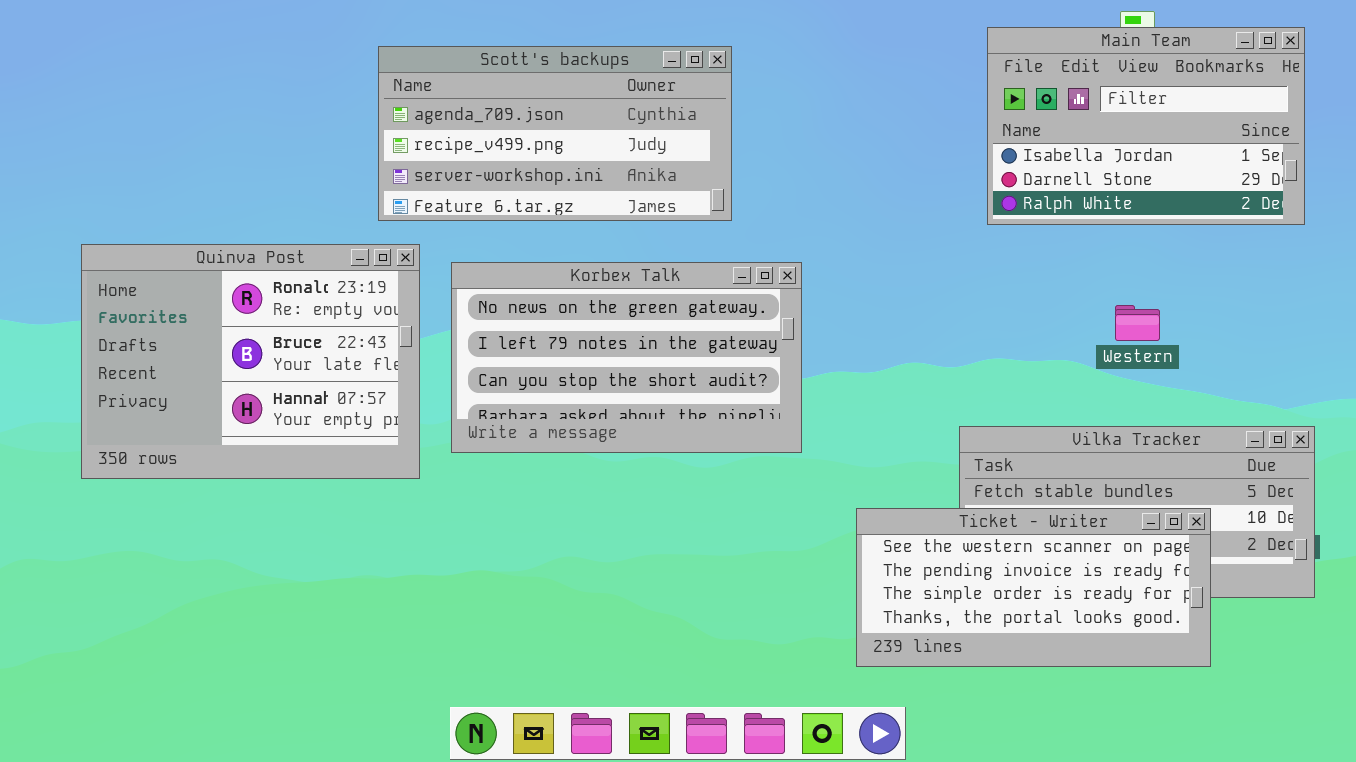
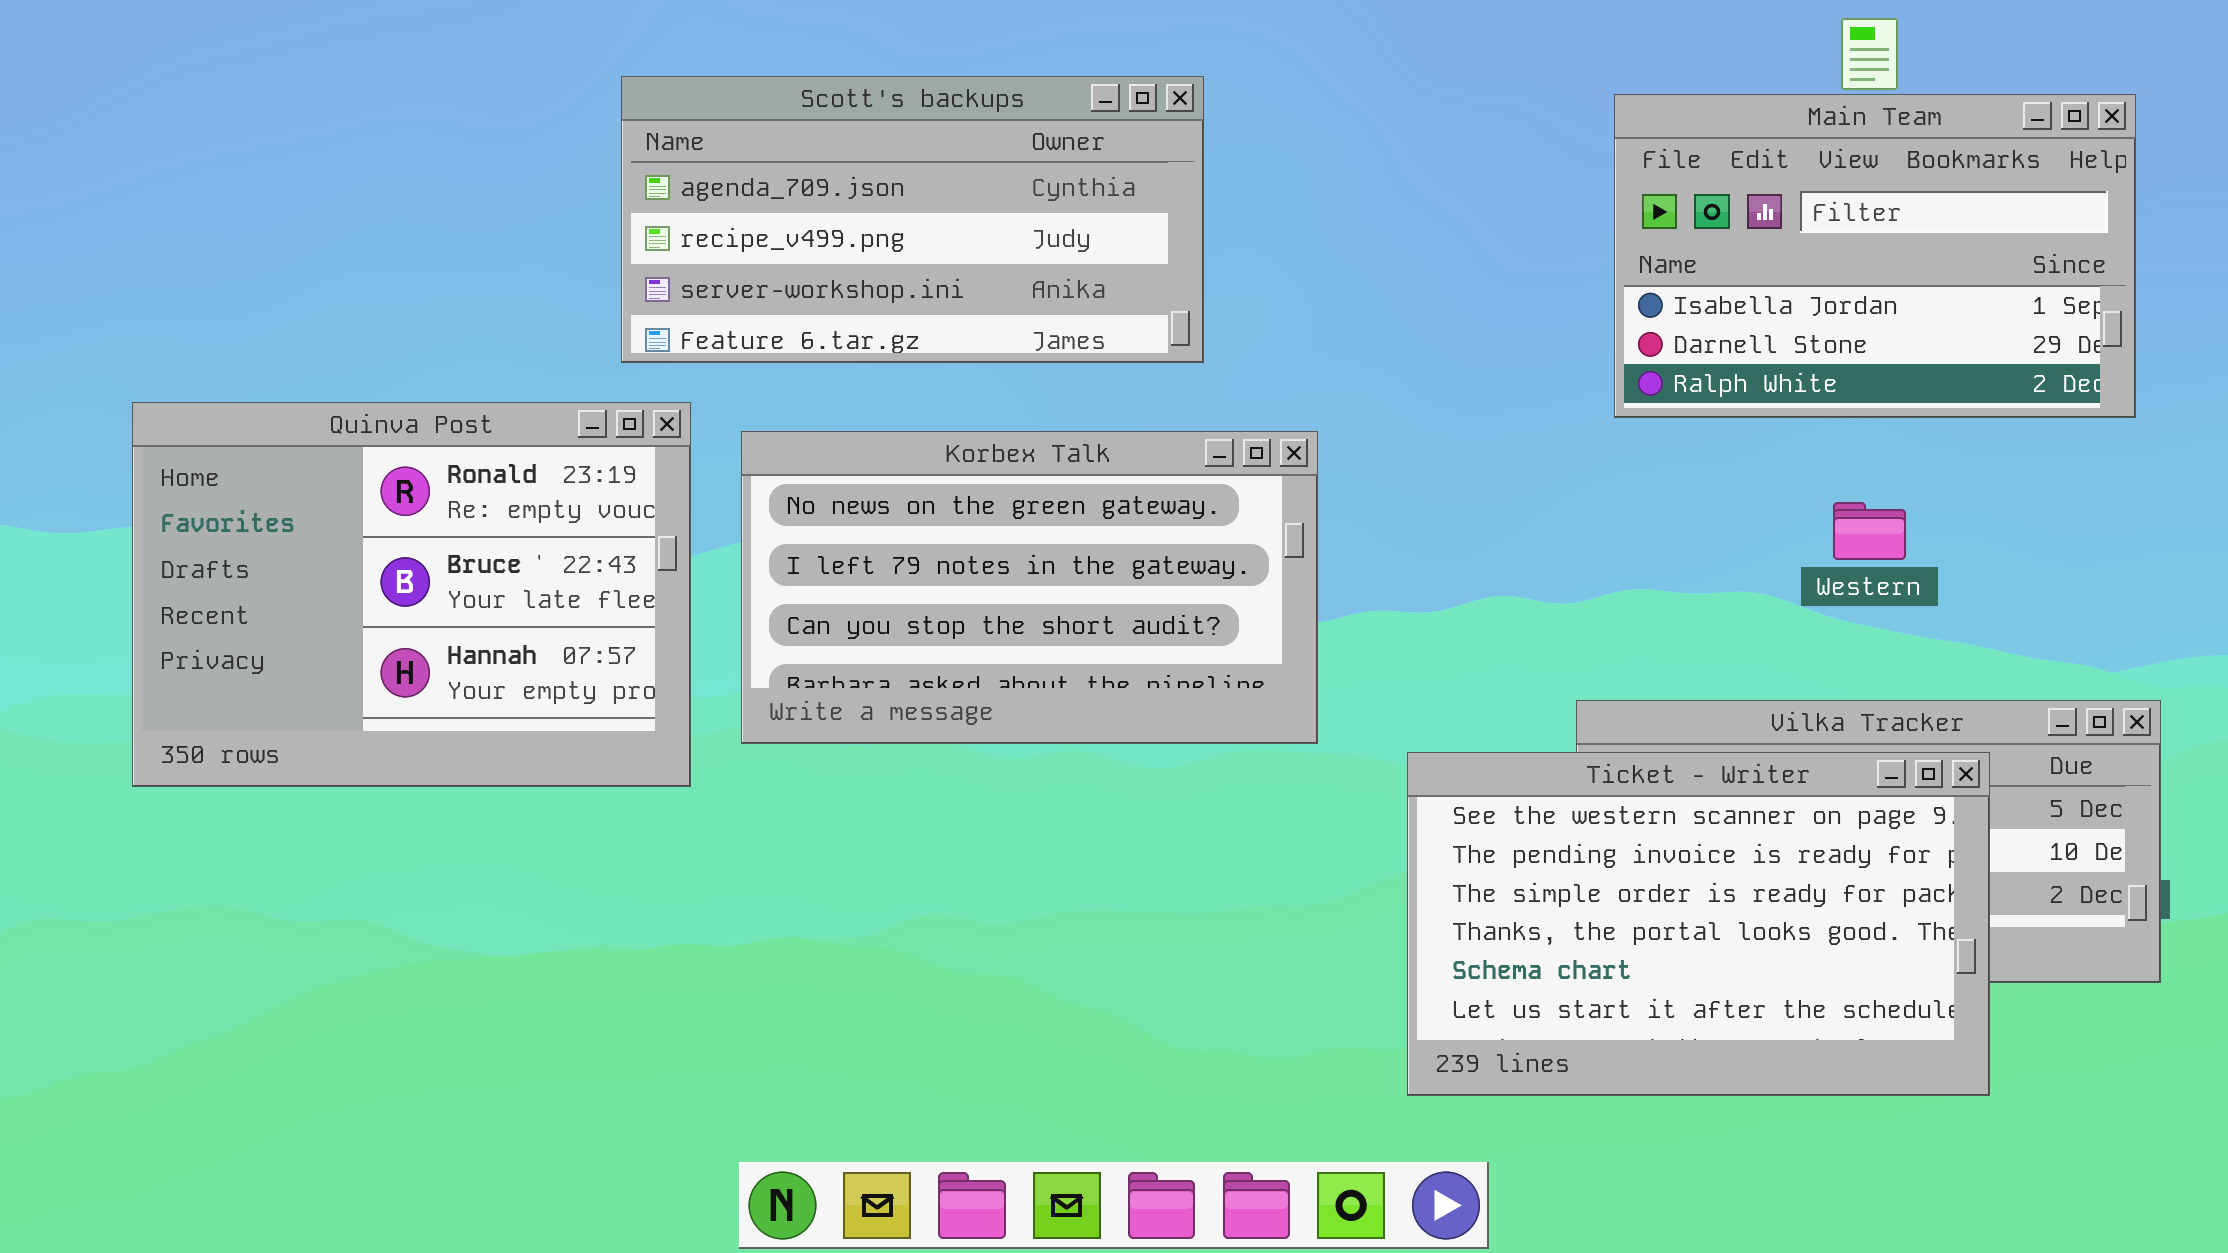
Main Team: [987,27,1305,225] -> [1614,94,2136,418], moved
Ticket - Writer: [856,508,1211,667] -> [1407,752,1990,1096], resized

